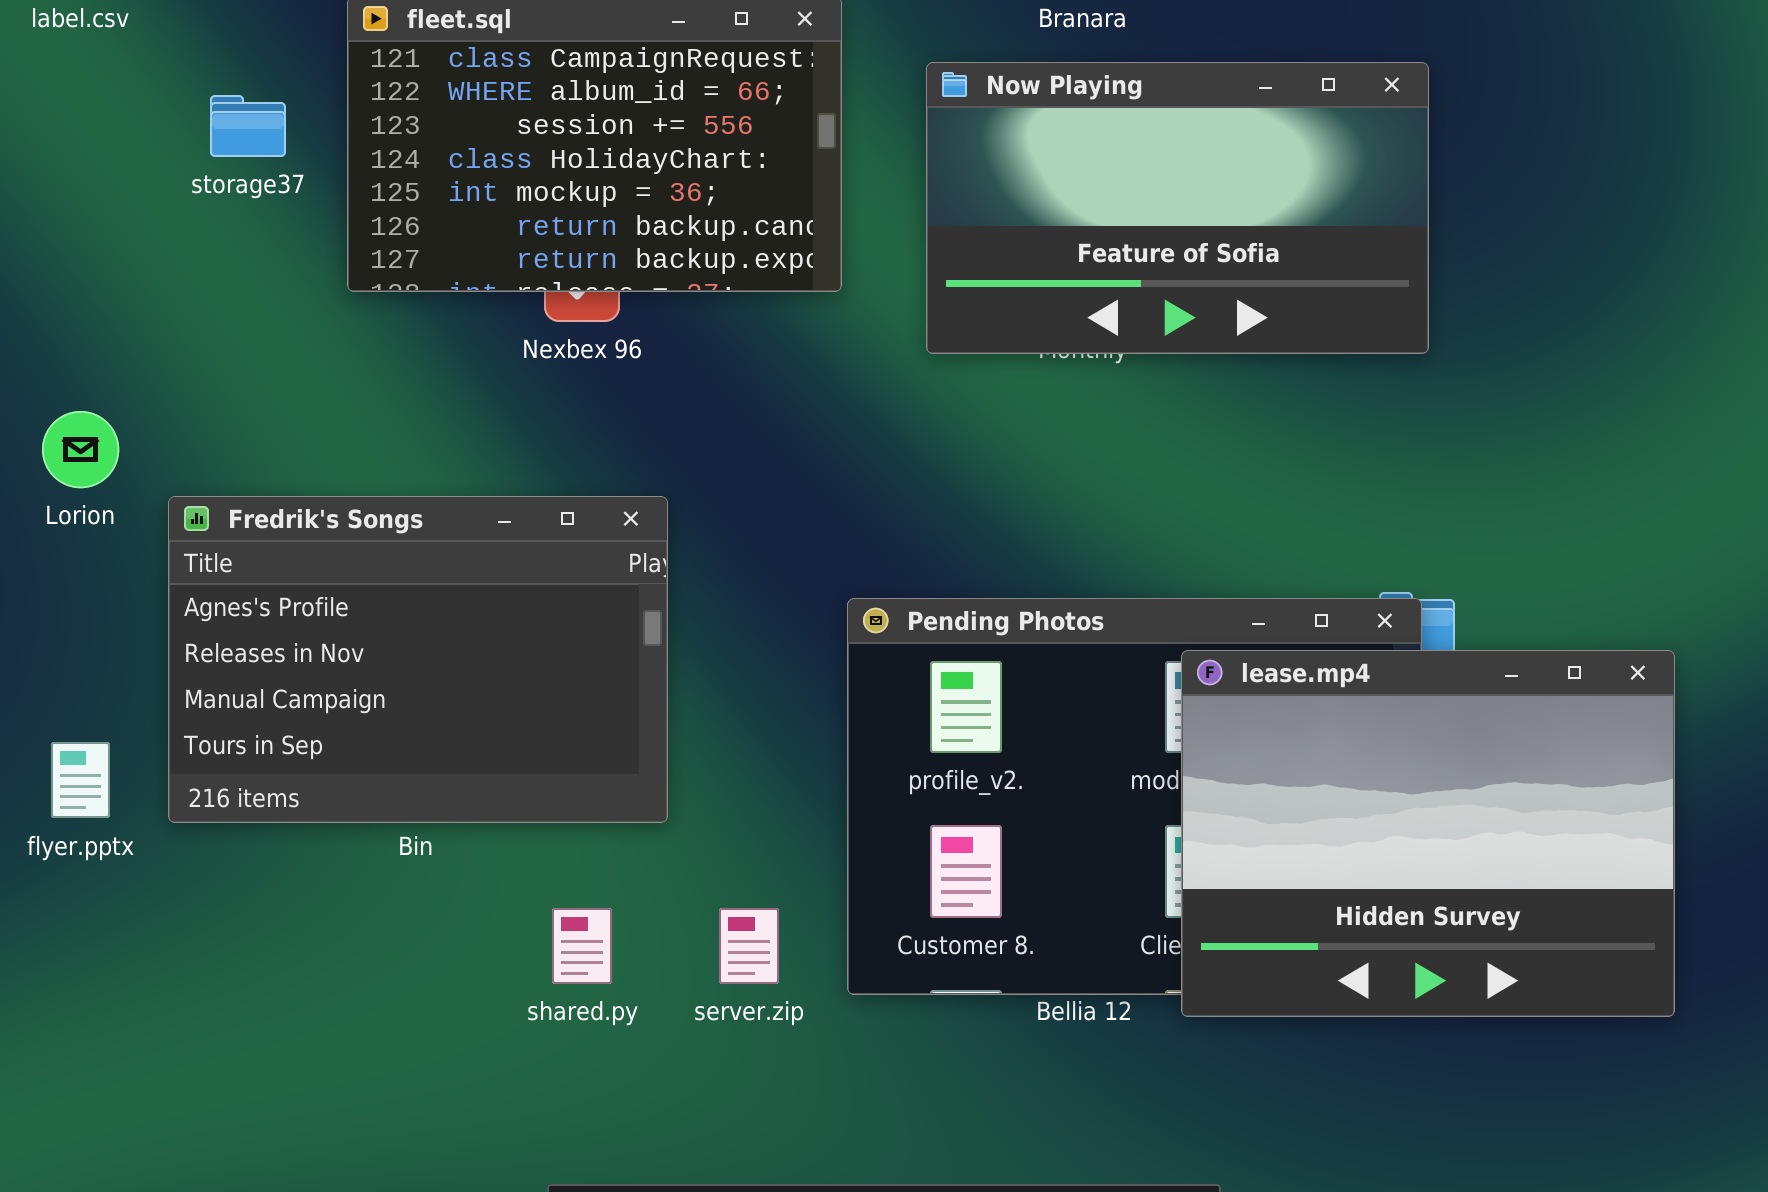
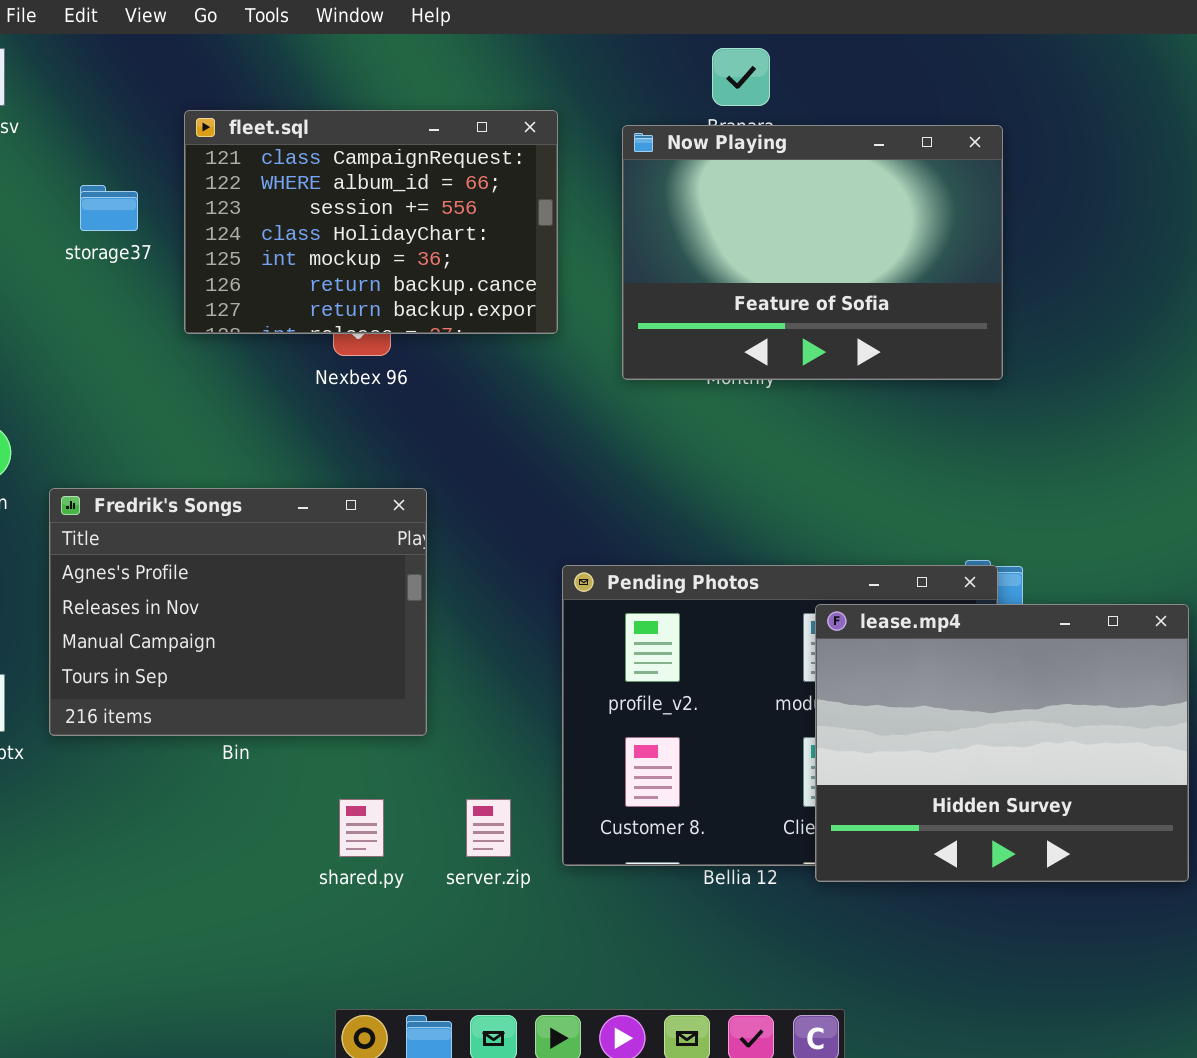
Now Playing: [926,62,1429,354] -> [622,125,1003,380], resized

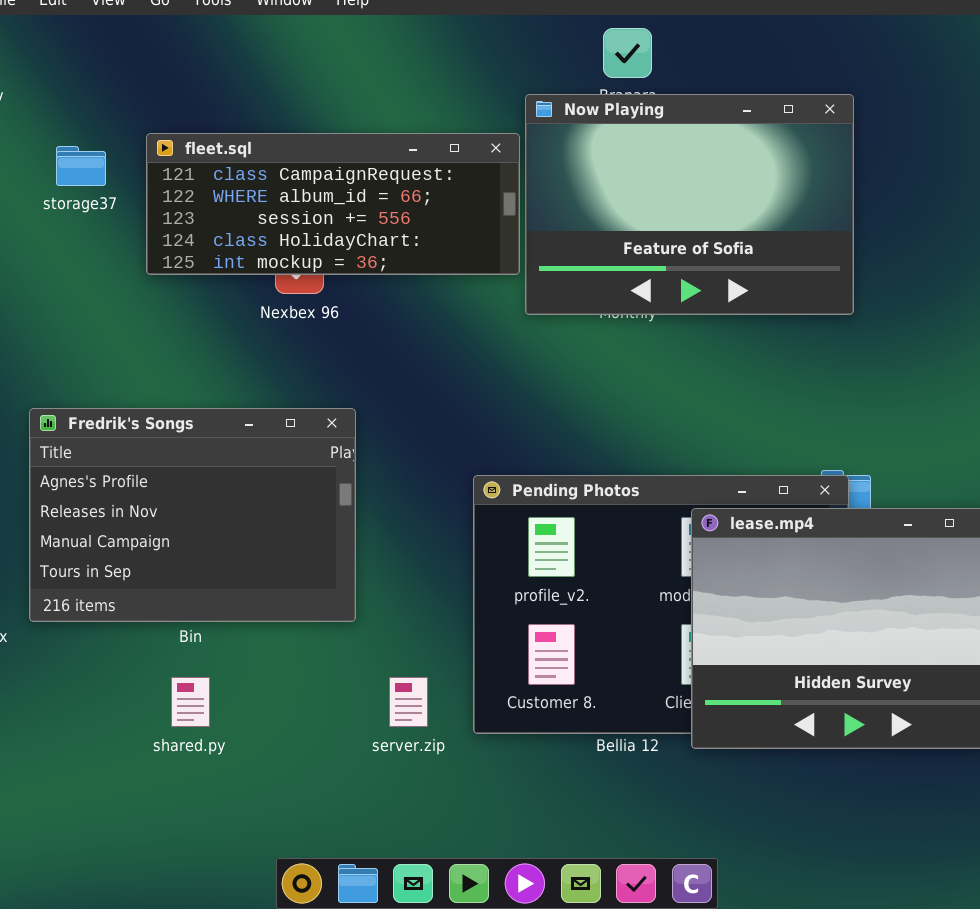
fleet.sql: [184,110,558,334] -> [146,133,520,275], resized
shared.py: [339,799,384,857] -> [171,677,210,727], moved

